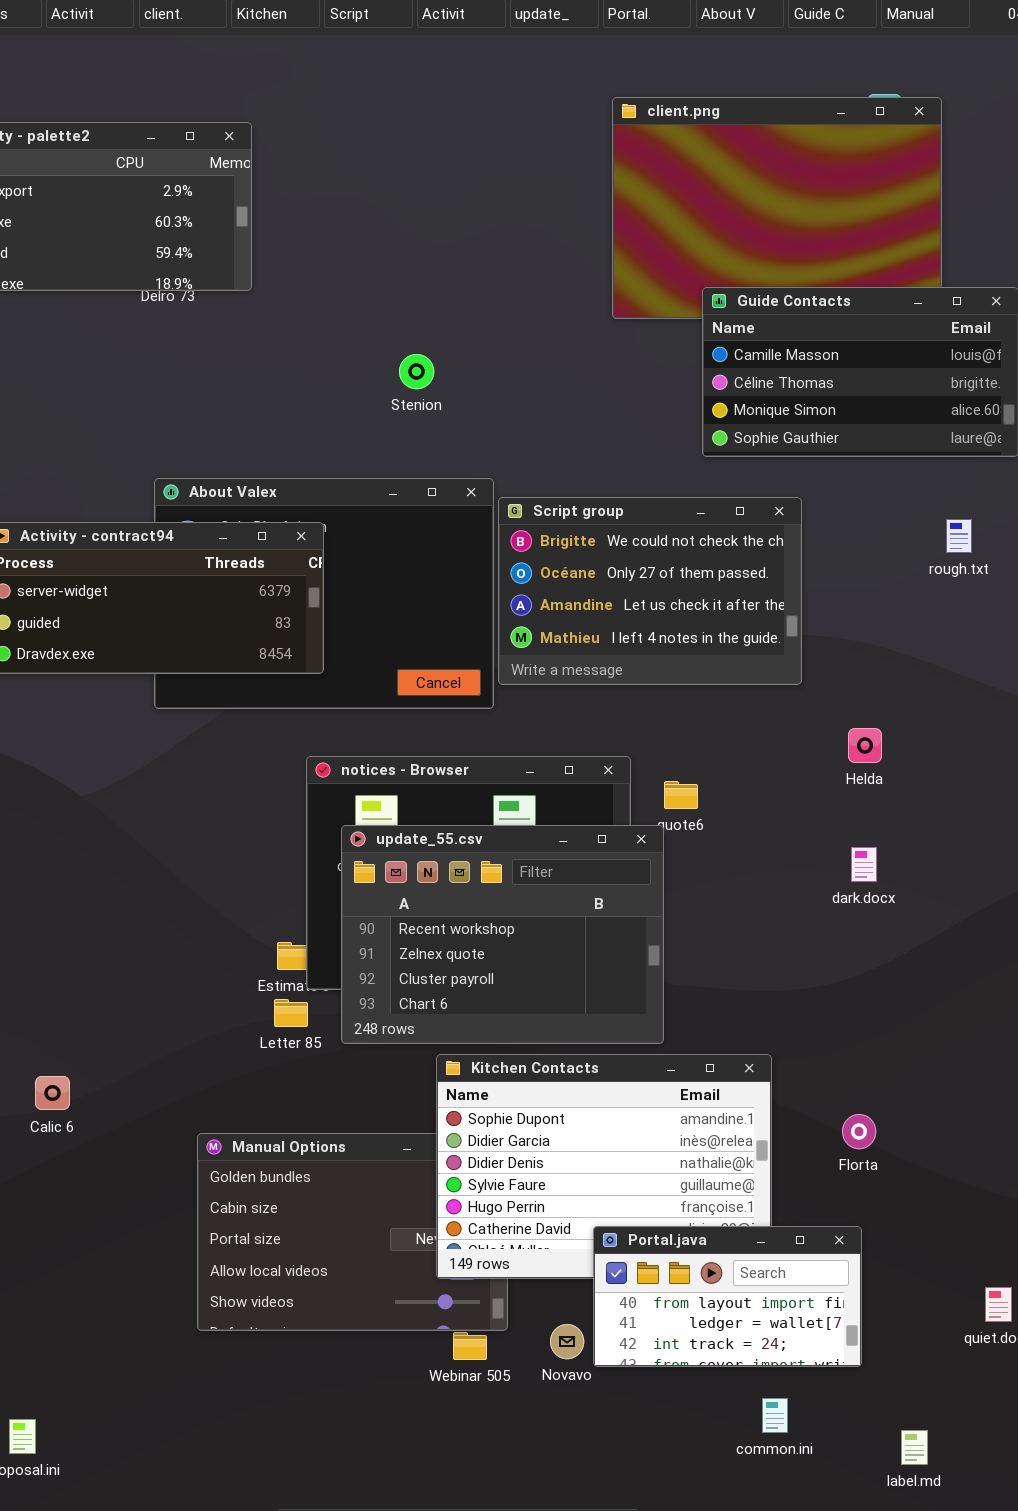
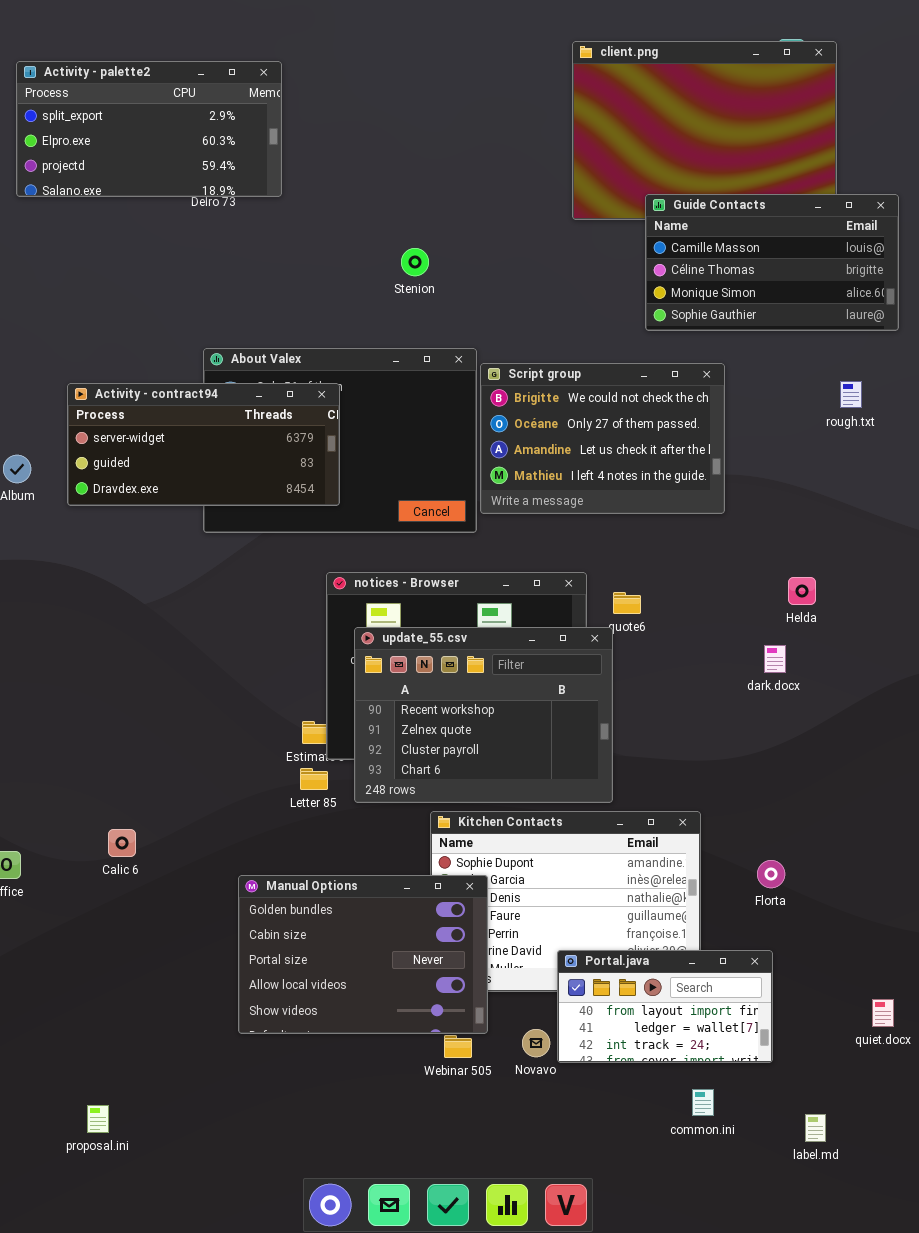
Helda: [848,728,882,763] -> [788,577,816,605], moved
Manual Options: [197,1133,508,1331] -> [238,875,488,1034], raised

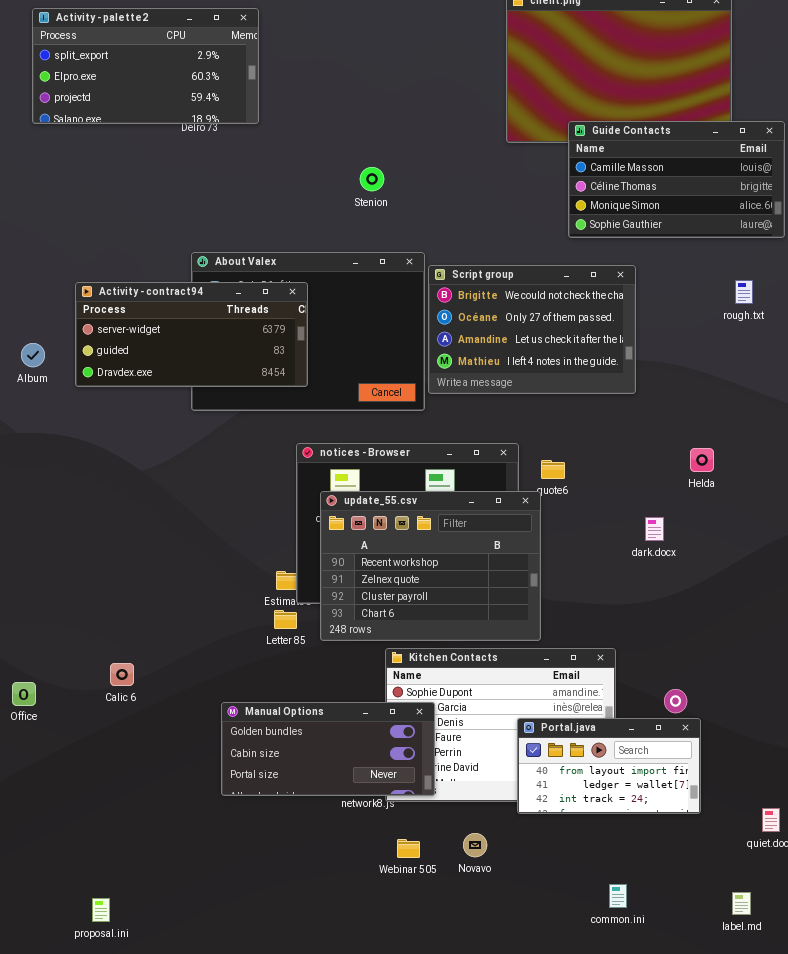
dark.docx: [764,645,786,673] -> [645,517,664,541], moved
Manual Options: [238,875,488,1034] -> [221,702,435,796], resized
Portal.java: [557,950,773,1063] -> [517,718,701,814], moved
label.md: [805,1114,826,1142] -> [732,892,751,915], moved

